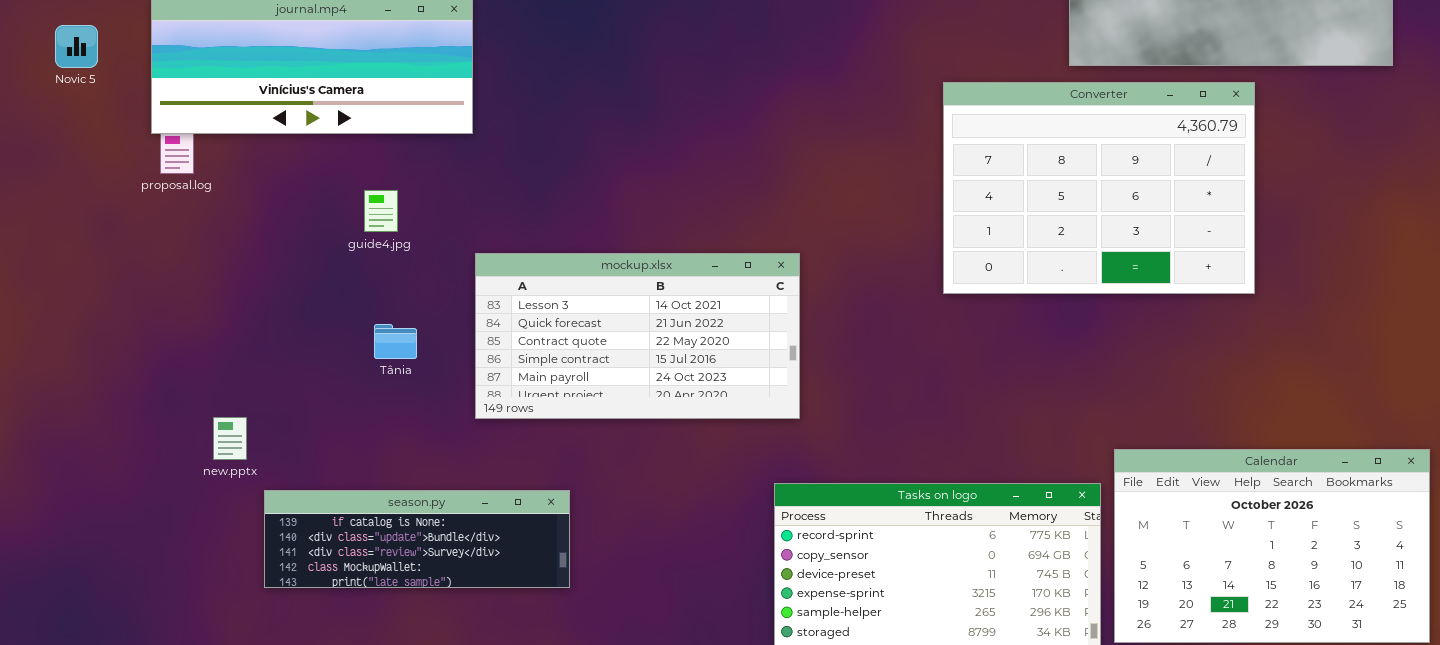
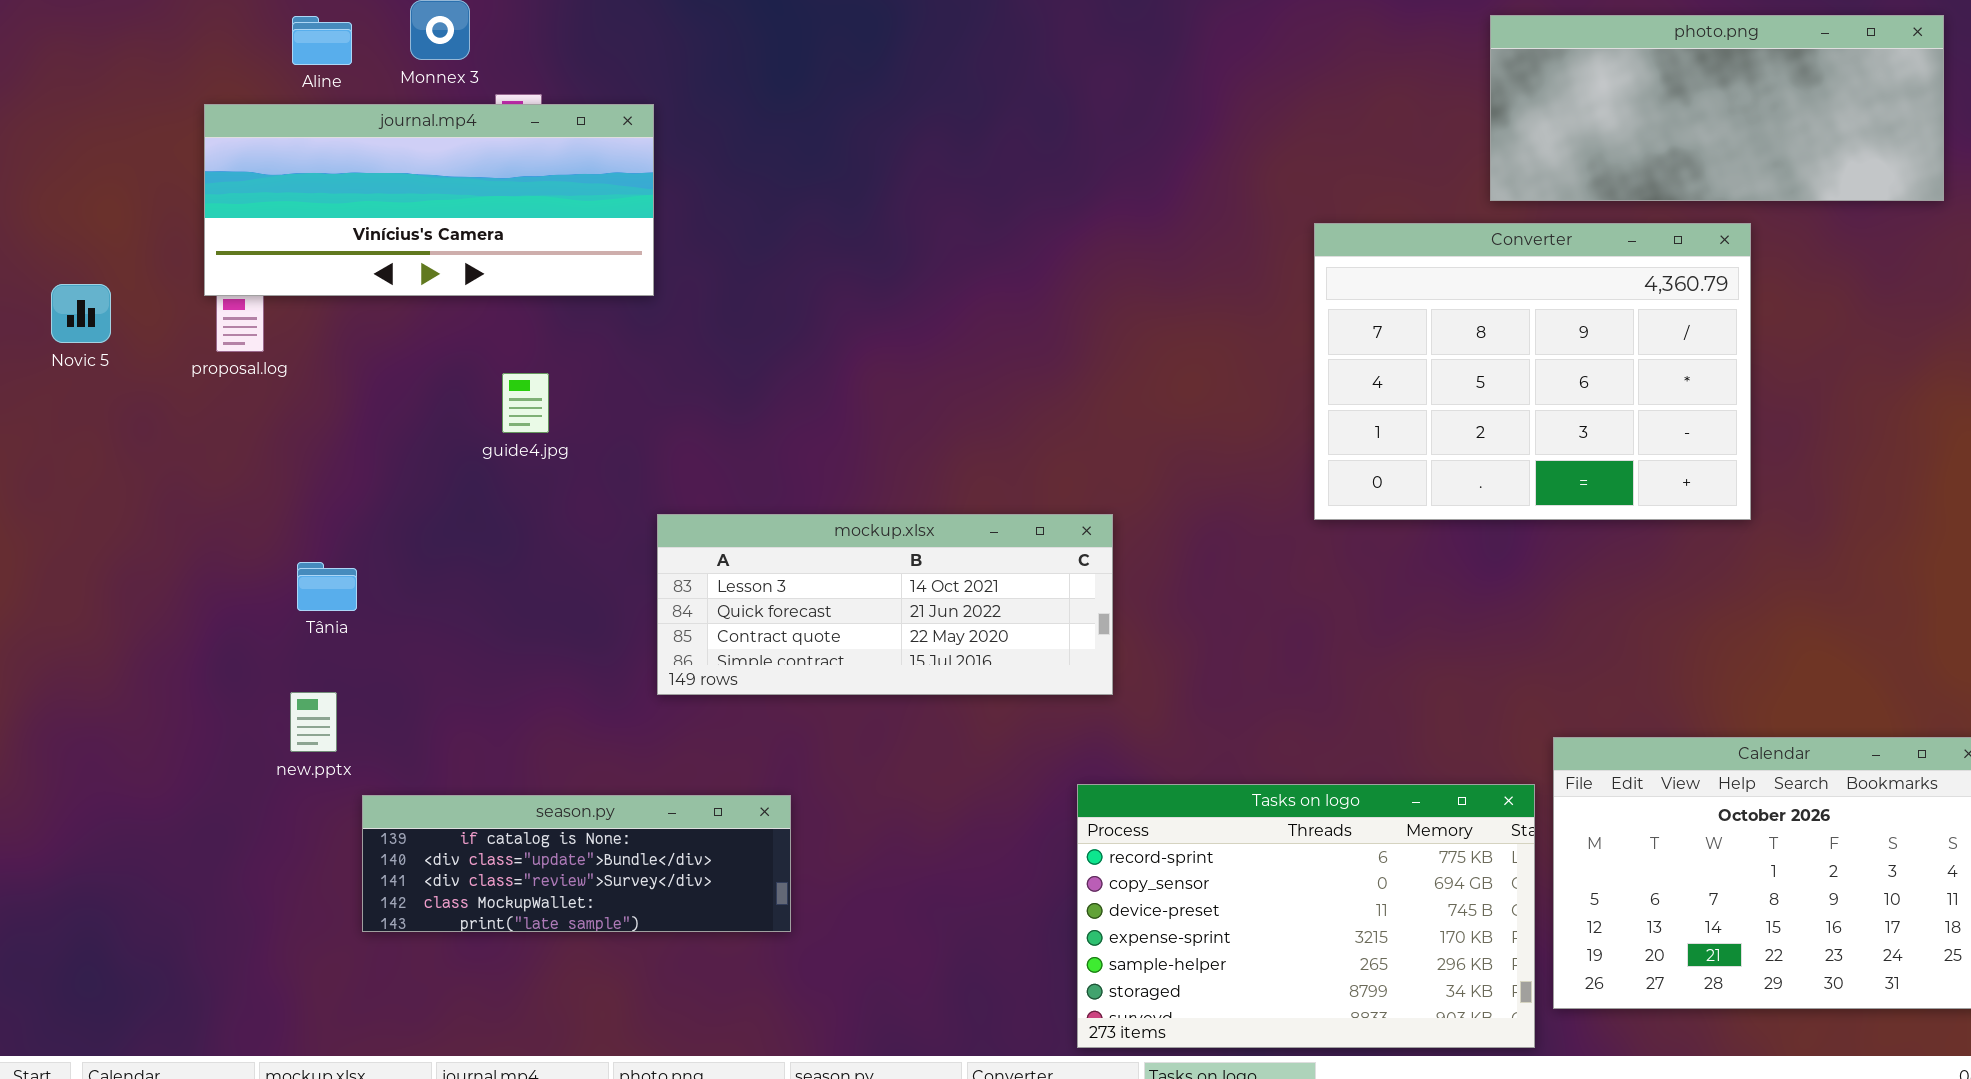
Novic 5: [55,25,98,68] -> [51,284,111,343], moved
mockup.xlsx: [475,253,800,419] -> [657,514,1113,695], resized
Tânia: [374,324,417,359] -> [297,562,357,611], moved

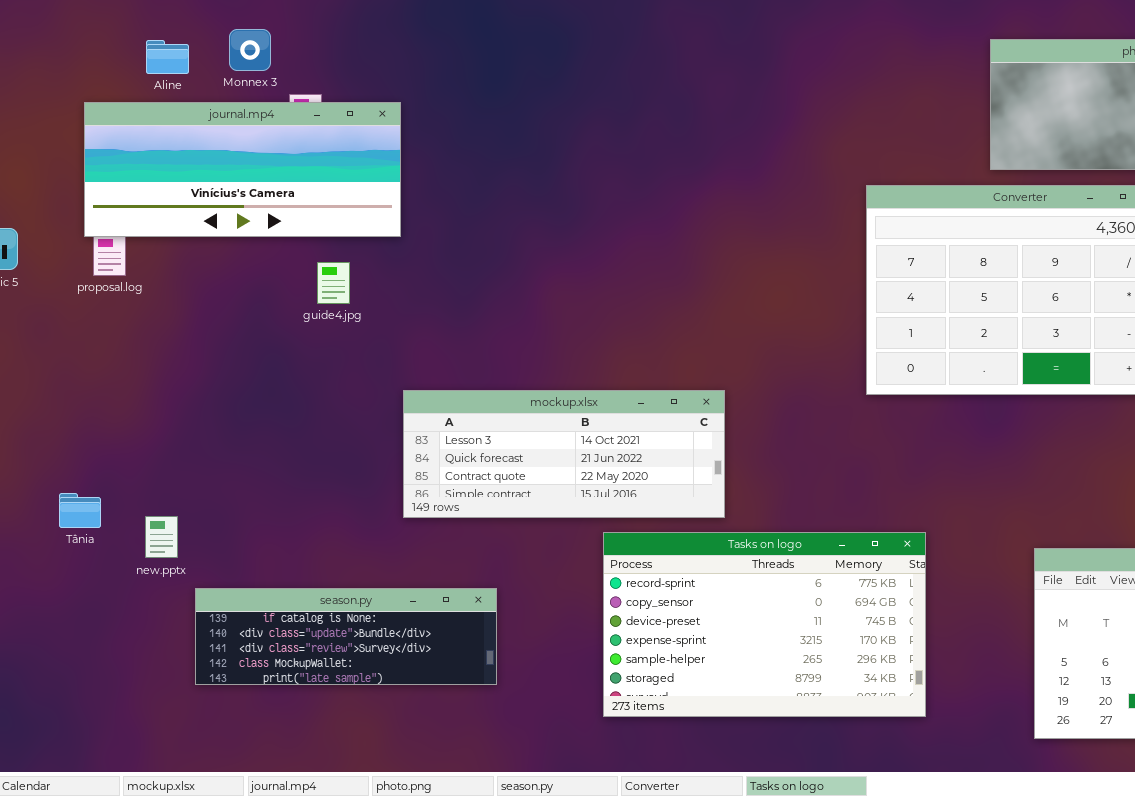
guide4.jpg: [502,373,549,433] -> [317,262,350,304], moved
Tânia: [297,562,357,611] -> [59,493,101,528], moved
Tasks on logo: [1077,784,1535,1048] -> [603,532,926,717], moved

